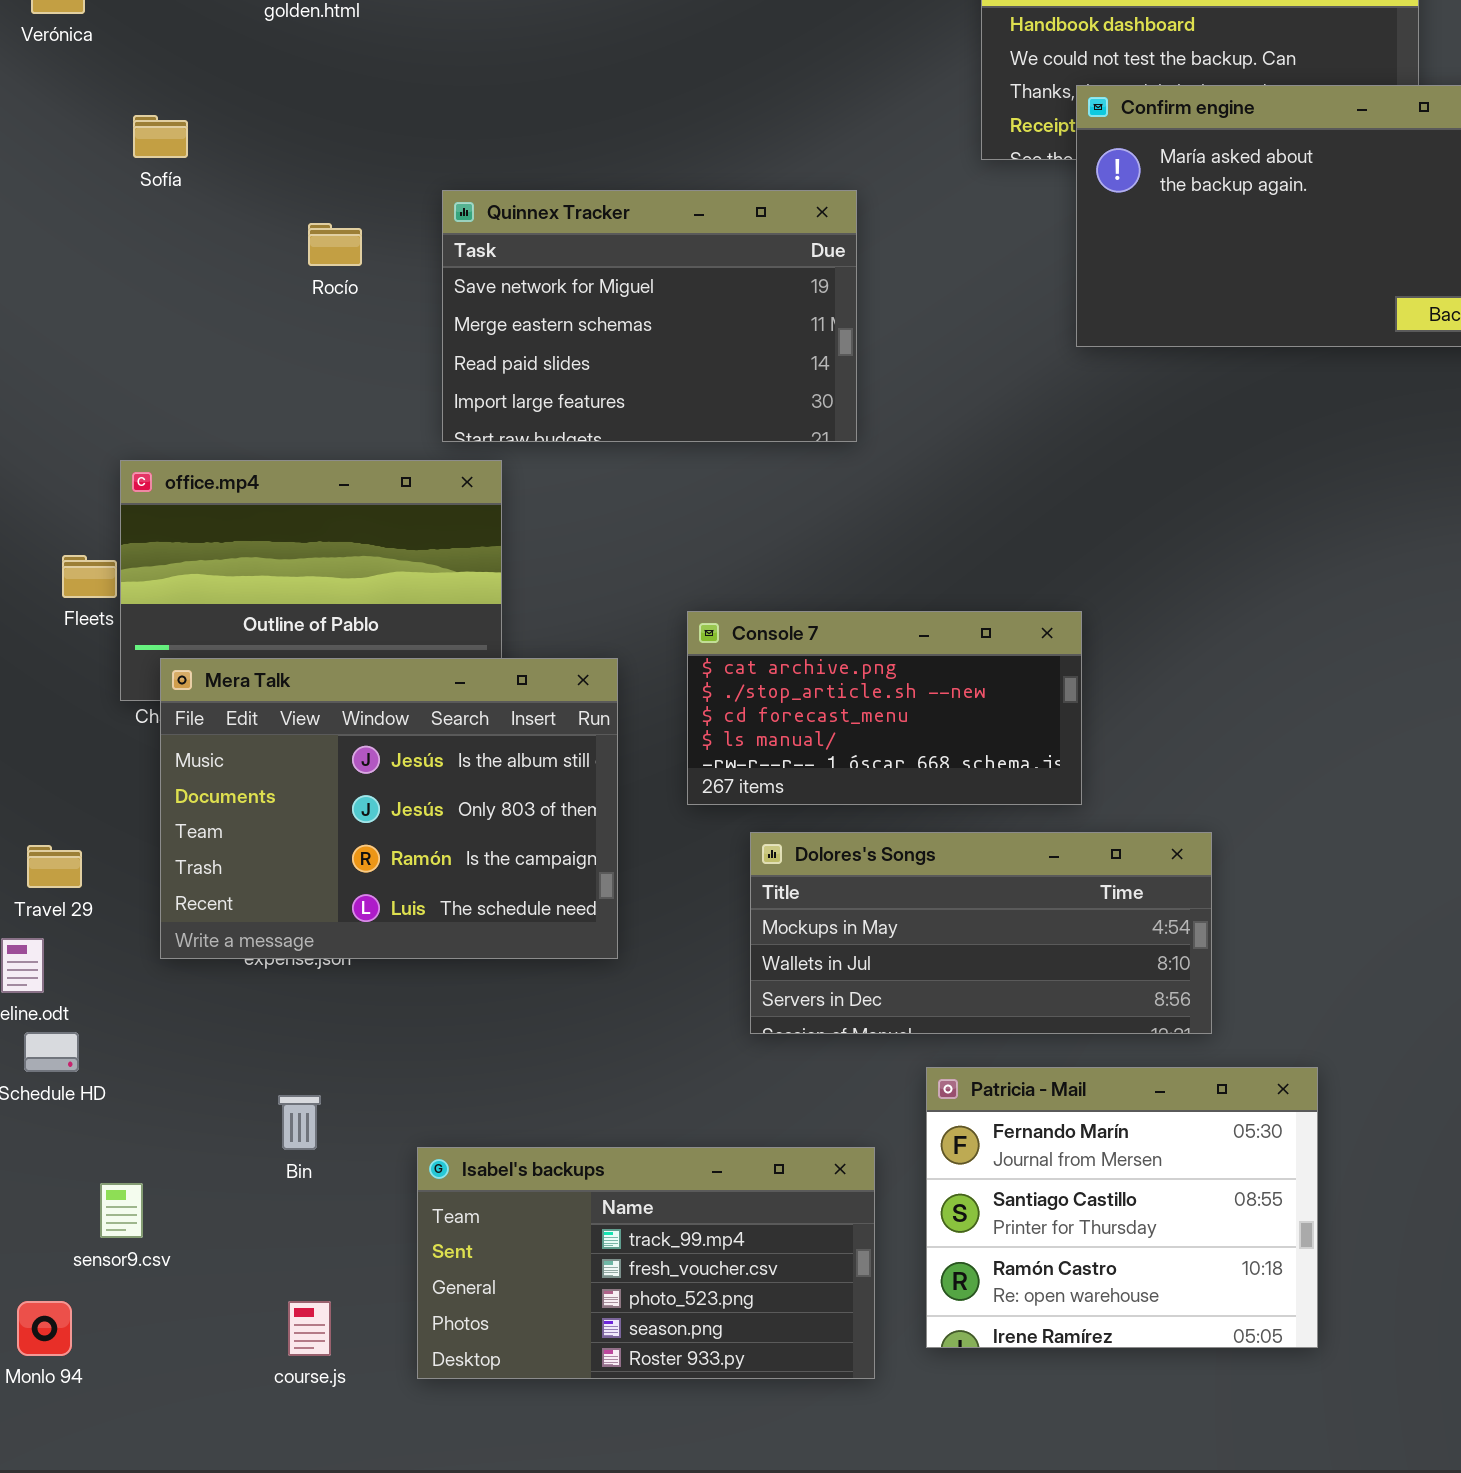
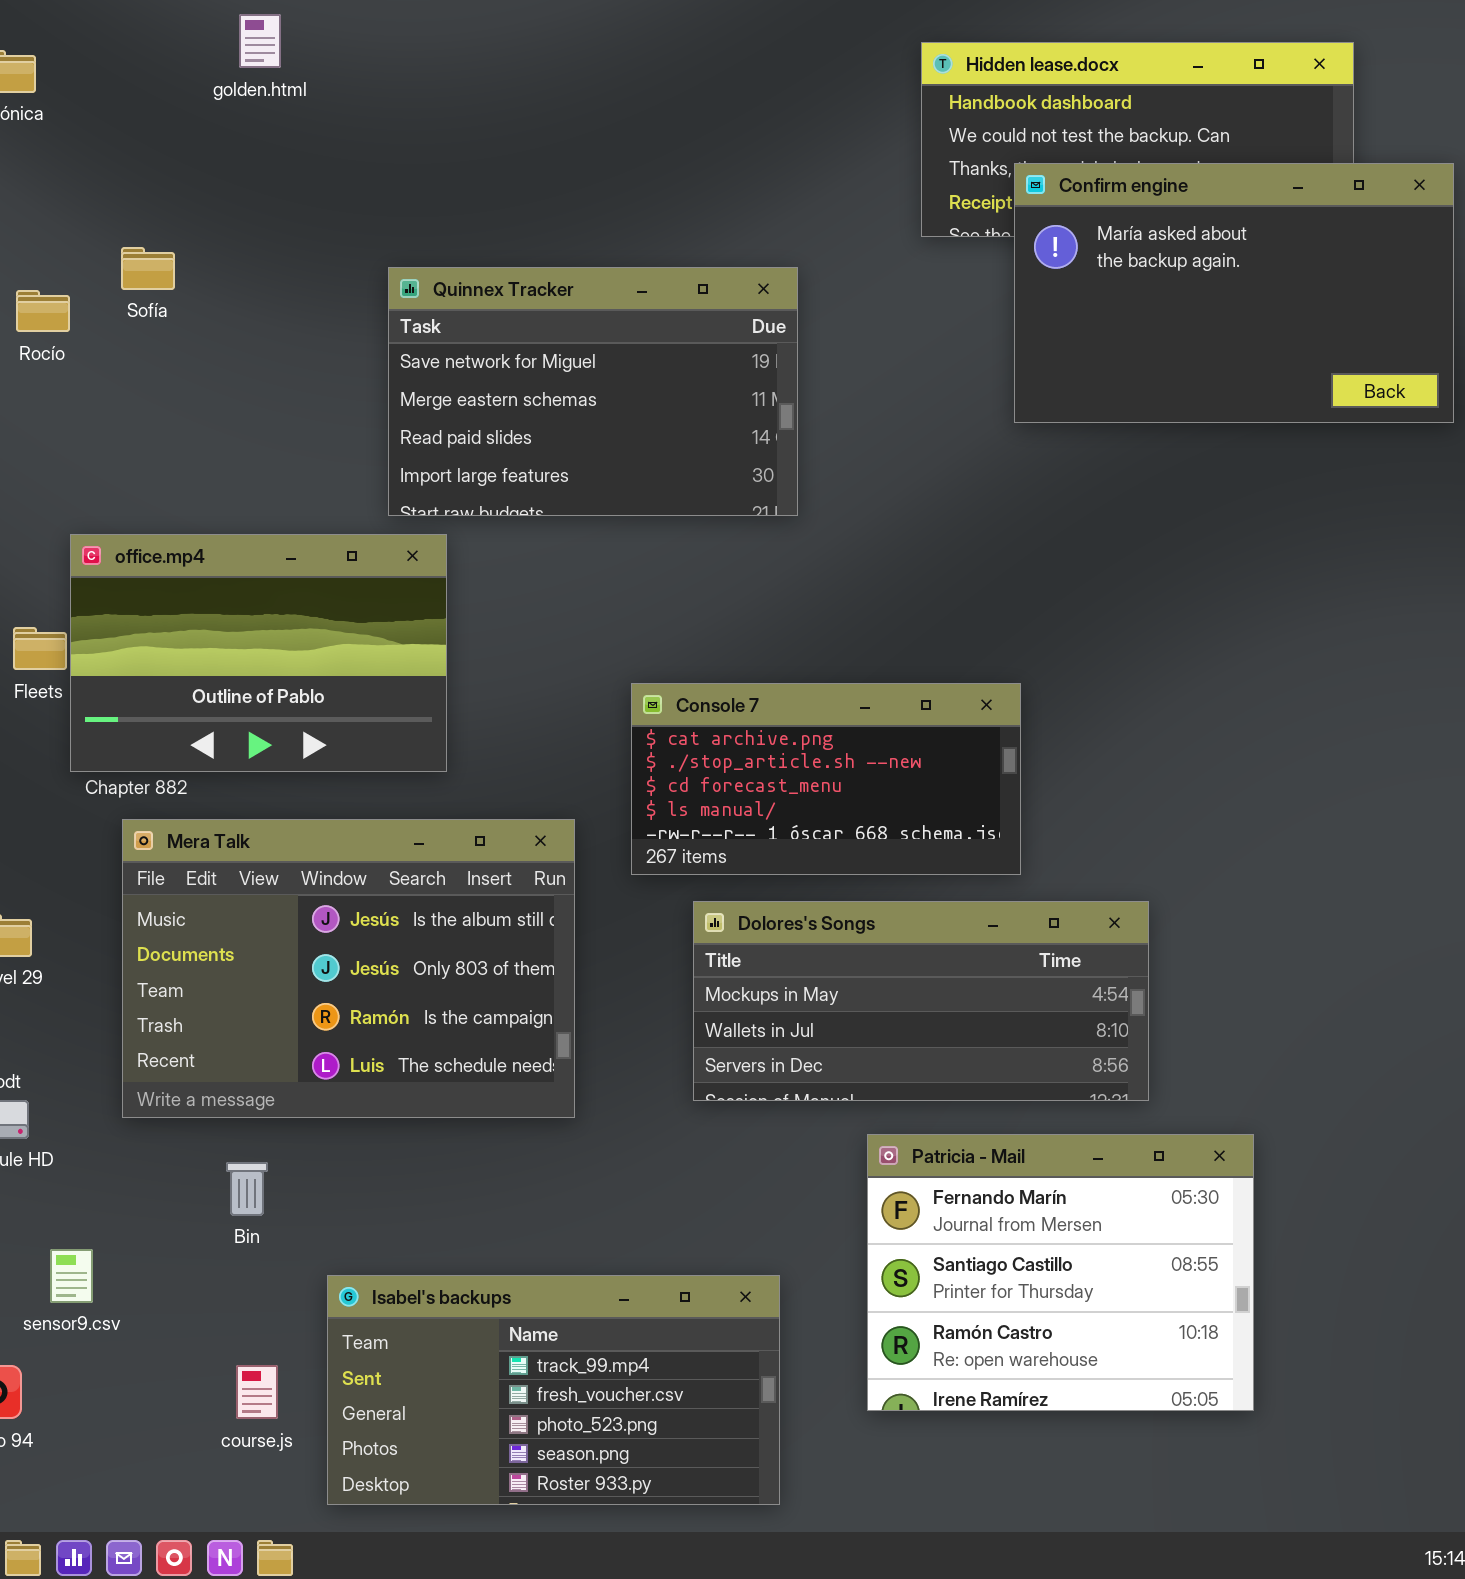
Sofía: [133,115,188,158] -> [121,247,175,290], moved
Rocío: [308,223,362,266] -> [16,290,70,332], moved
Mera Talk: [160,658,618,959] -> [122,819,575,1118], moved
Isabel's backups: [417,1147,875,1379] -> [327,1275,780,1505], moved

